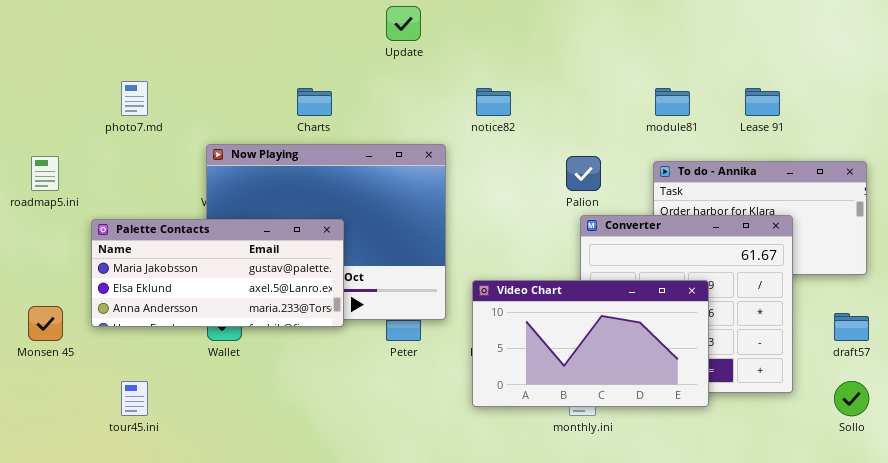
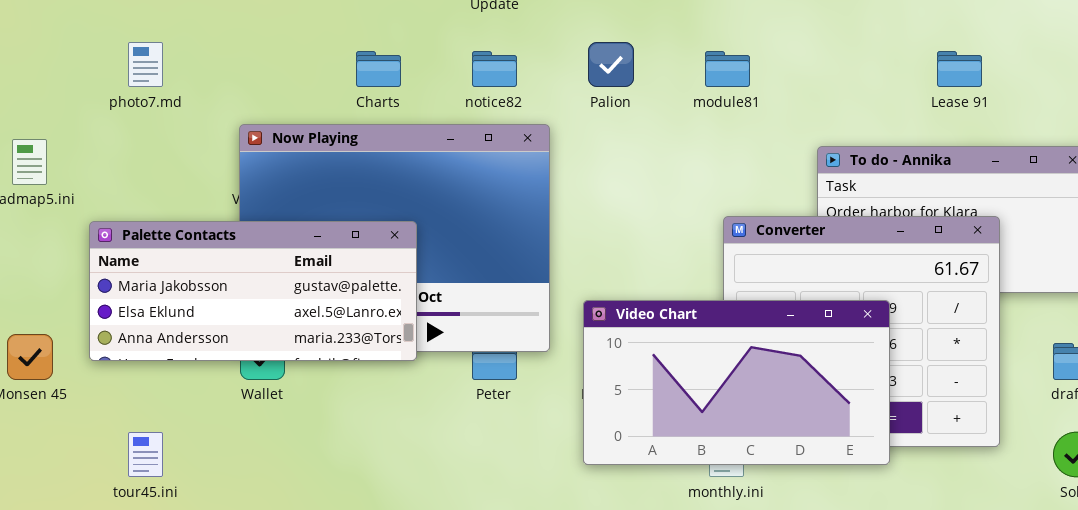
notice82: [476,88,511,116] -> [472,51,517,87], moved
module81: [655,88,690,116] -> [705,51,750,87], moved
Palion: [566,156,601,191] -> [588,42,634,87], moved

